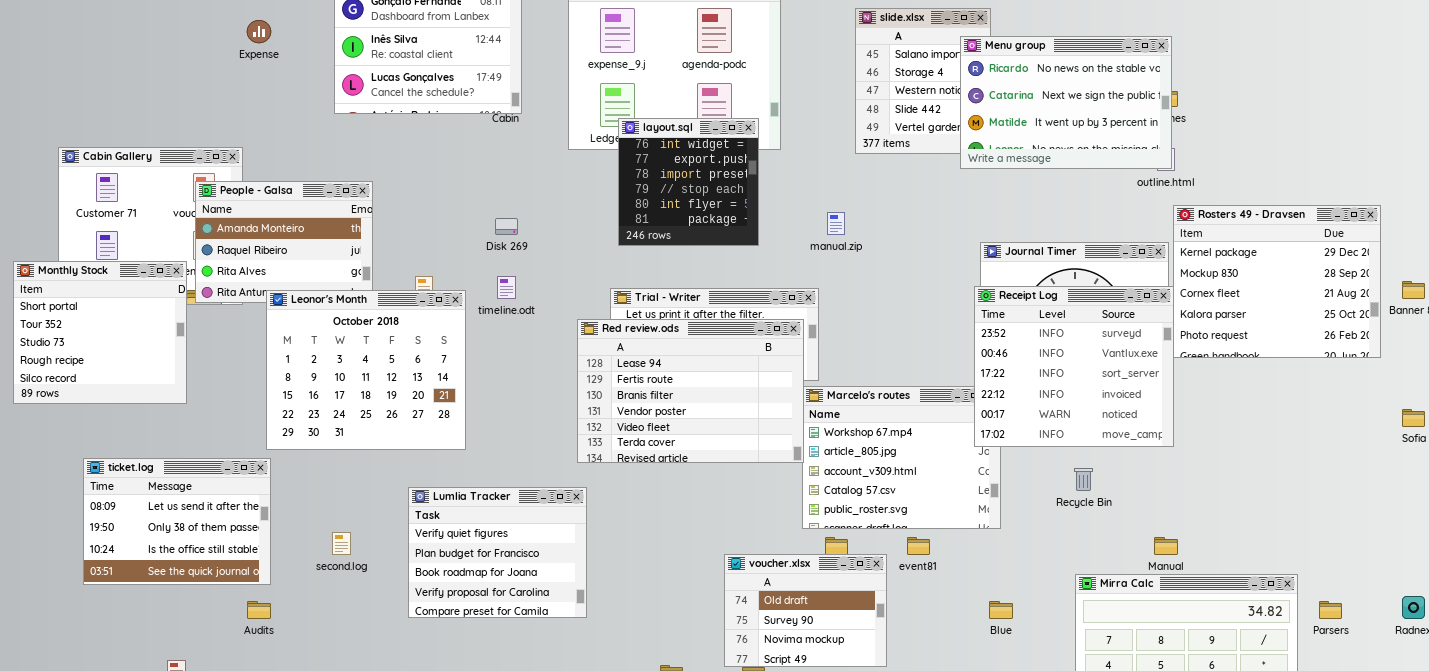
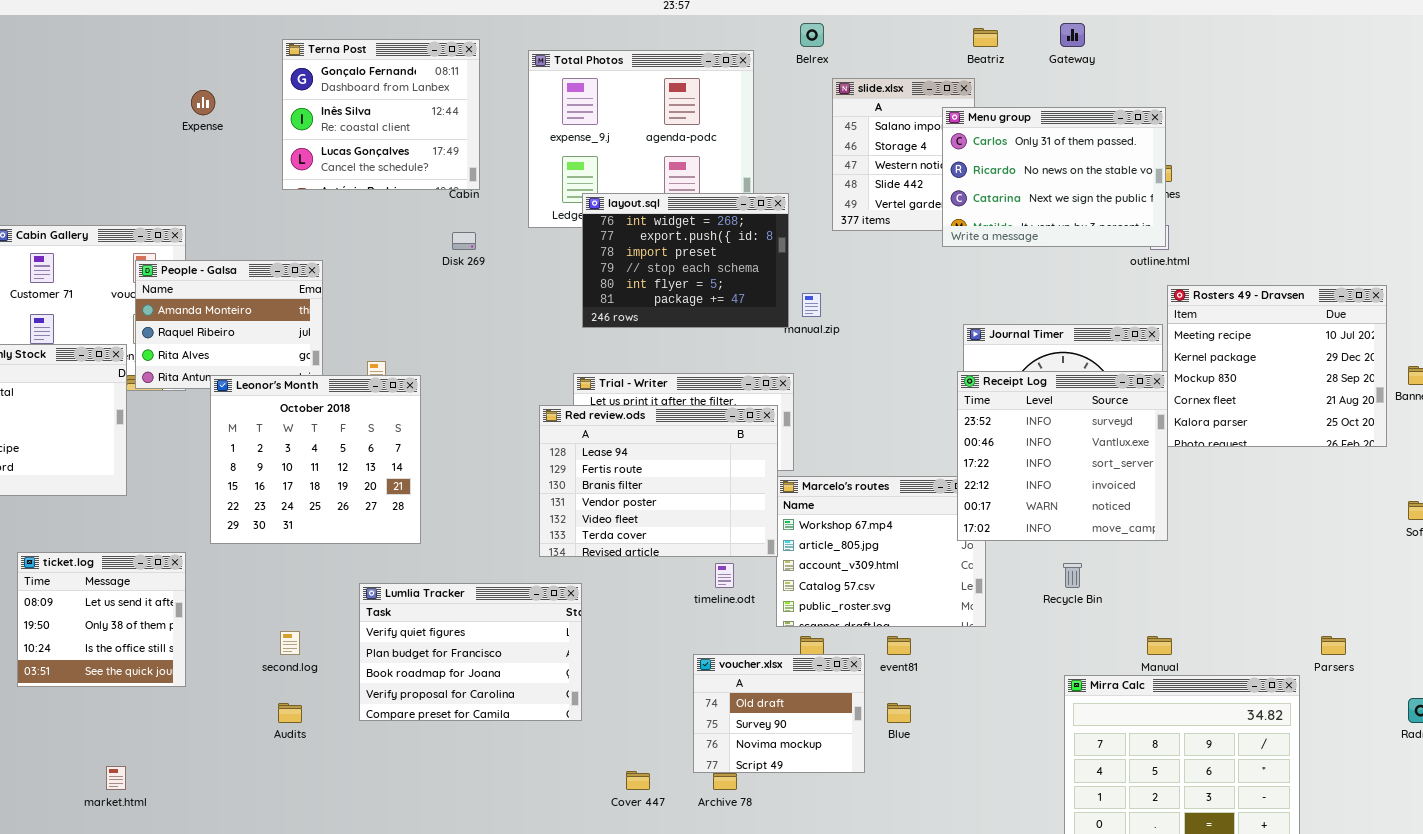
Menu group: [960,36,1172,169] -> [942,107,1166,247], scrolled up 1 row
layout.sql: [618,118,759,246] -> [582,193,789,328], resized
Rosters 49 - Dravsen: [1173,205,1381,358] -> [1167,285,1387,447], scrolled up 1 row
Disk 269: [495,218,518,235] -> [452,232,476,250], moved
timeline.odt: [497,276,516,299] -> [715,563,734,588], moved
ticket.log: [83,458,271,585] -> [17,552,186,687], resized
Lumlia Tracker: [408,487,587,618] -> [359,583,582,721], resized
Audits: [247,601,271,619] -> [278,703,302,723], moved
Blue: [989,601,1013,619] -> [887,703,911,723], moved
Parsers: [1319,601,1342,619] -> [1321,636,1346,655], moved

